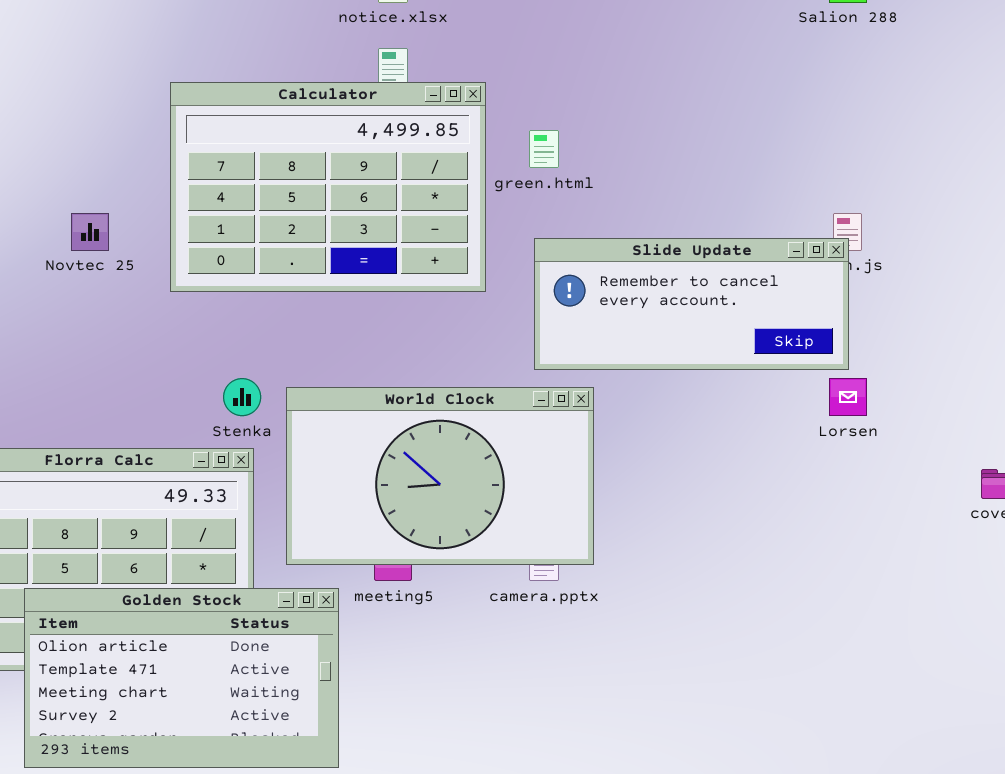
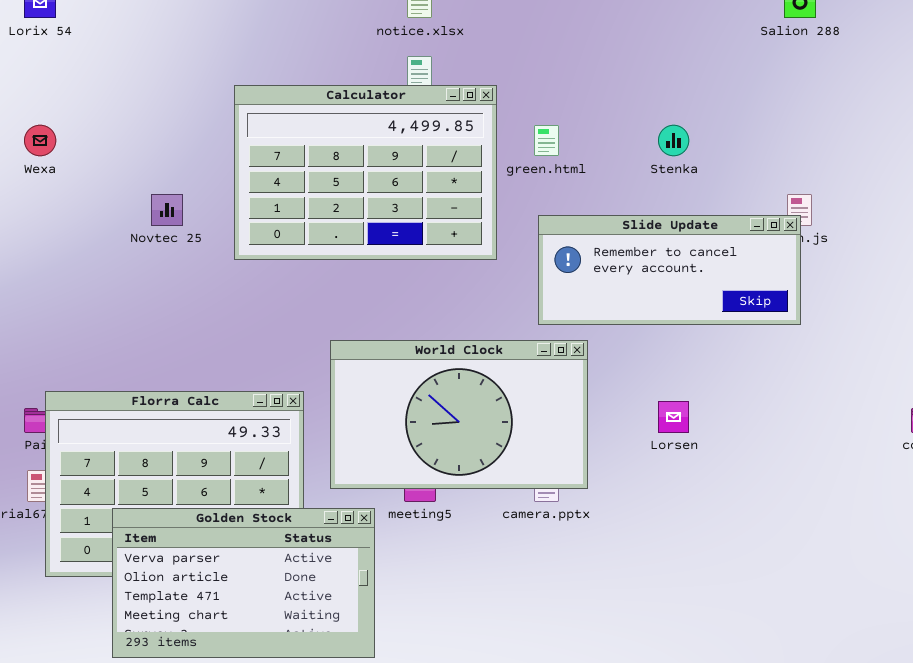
Stenka: [223,378,261,416] -> [658,125,689,156], moved
Lorsen: [829,378,867,416] -> [658,401,689,433], moved
Golden Stock: [24,588,339,768] -> [112,508,375,658], scrolled up 1 row

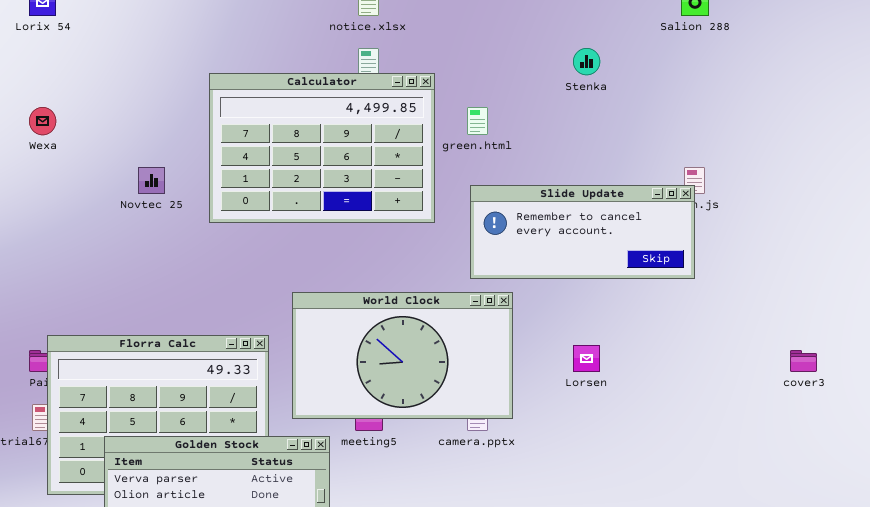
Stenka: [658,125,689,156] -> [573,48,600,75], moved

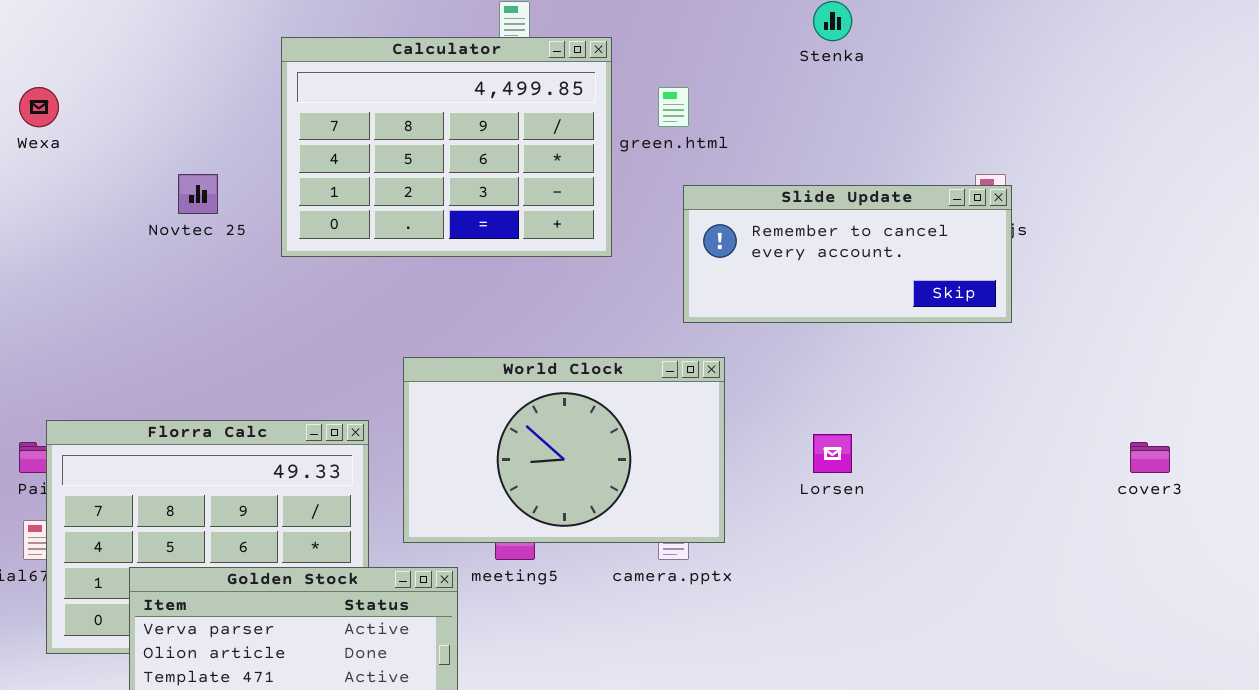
Slide Update: [470,185,695,279] -> [683,185,1012,323], moved

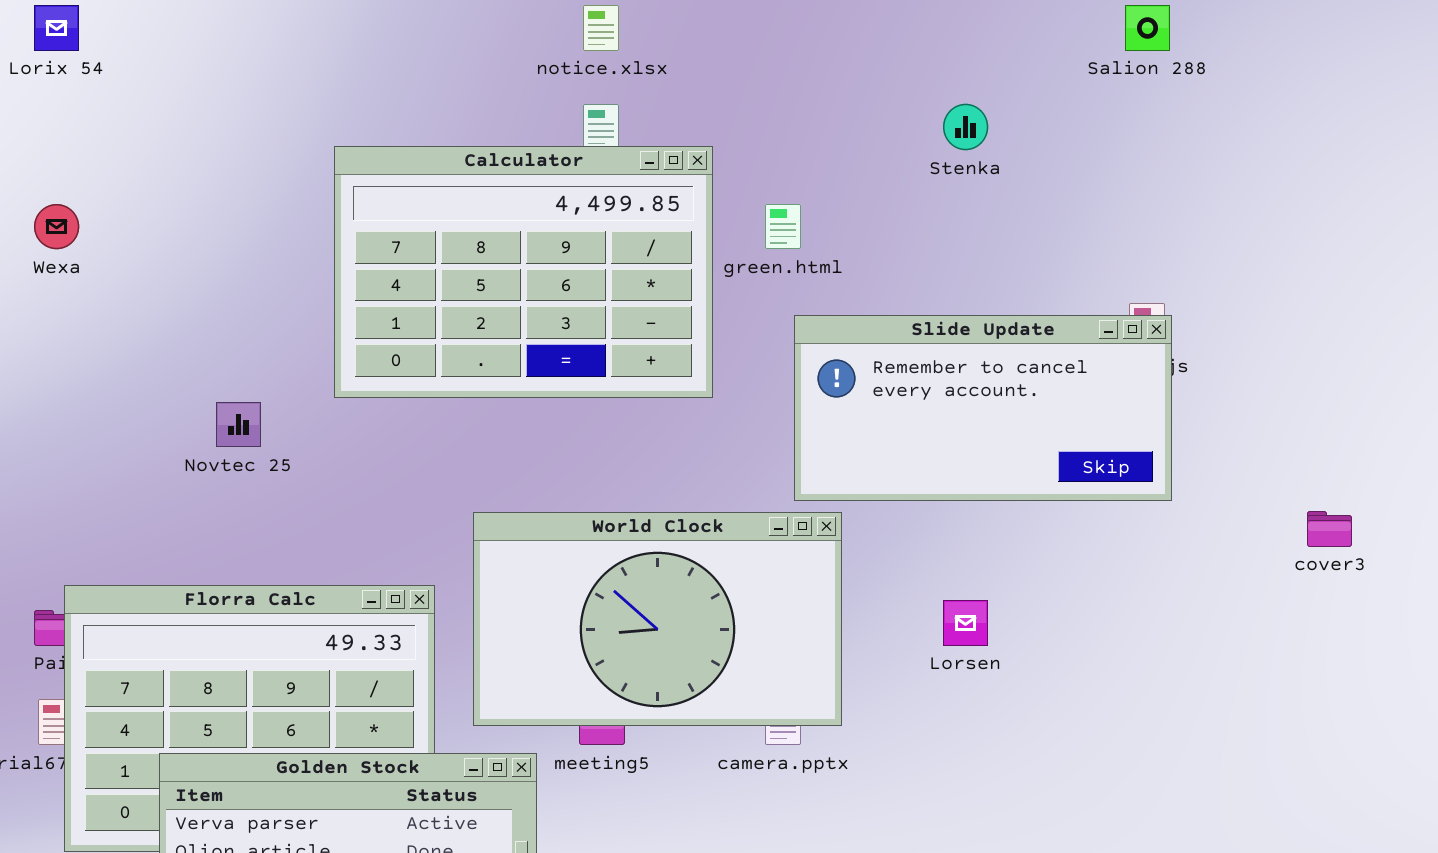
Novtec 25: [178,174,218,214] -> [216,402,261,447], moved
Slide Update: [683,185,1012,323] -> [794,315,1172,501], resized
cover3: [1130,442,1170,473] -> [1307,511,1352,547], moved

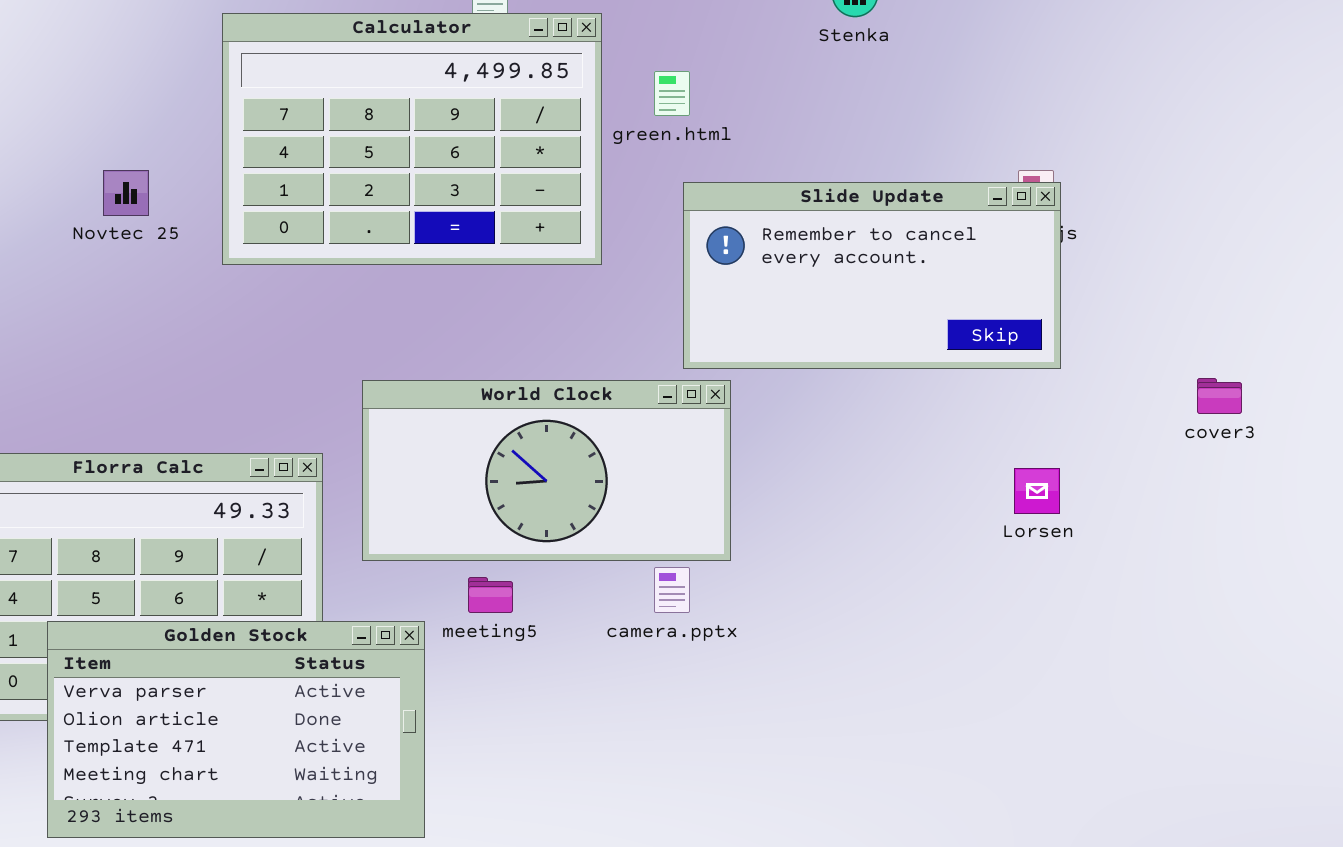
Novtec 25: [216,402,261,447] -> [103,170,149,216], moved
World Clock: [473,512,842,726] -> [362,380,731,561], resized
Lorsen: [943,600,988,646] -> [1014,468,1060,514], moved

